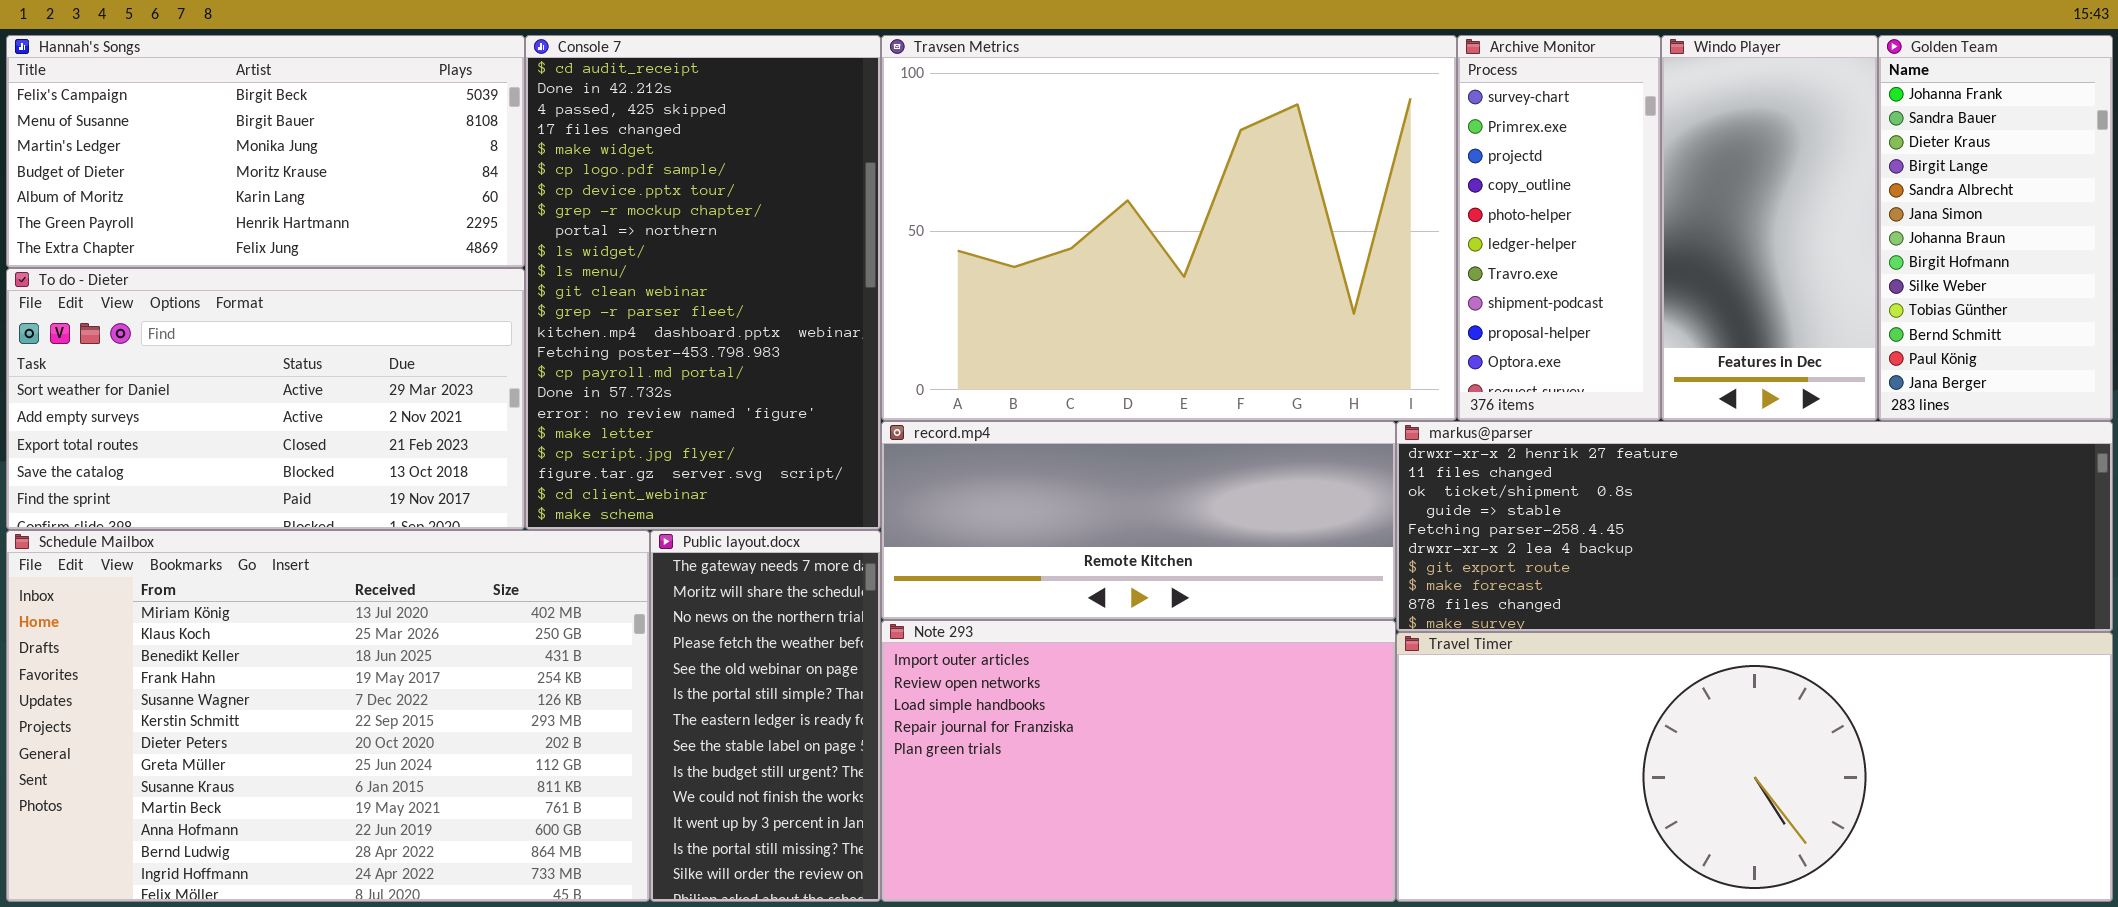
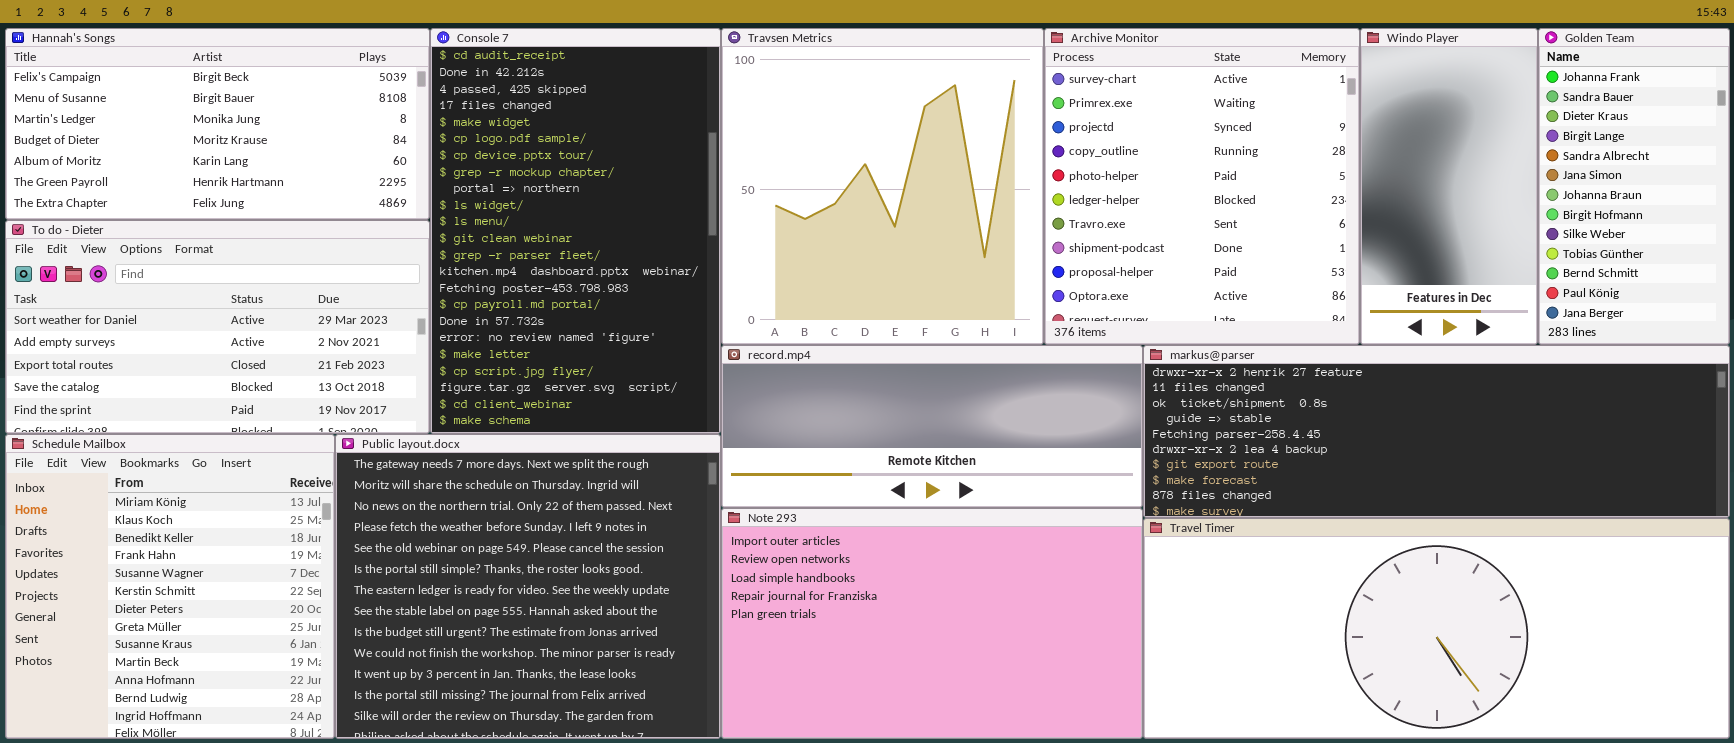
Travsen Metrics: [881,35,1457,421] -> [721,28,1044,345], resized
Archive Monitor: [1457,35,1661,421] -> [1044,28,1360,345], resized
Schedule Mailbox: [6,530,650,902] -> [5,434,335,739], resized
Public layout.docx: [650,530,881,902] -> [335,434,721,739], resized

